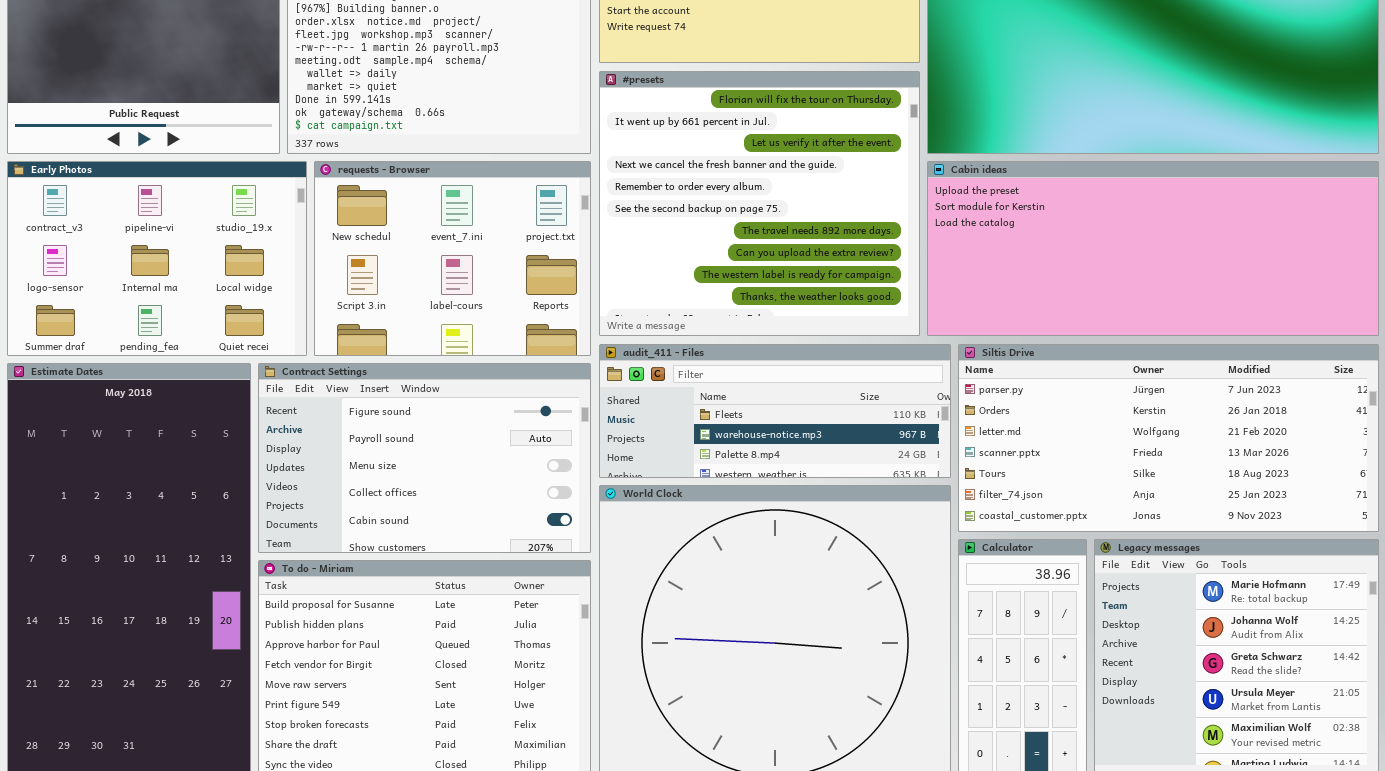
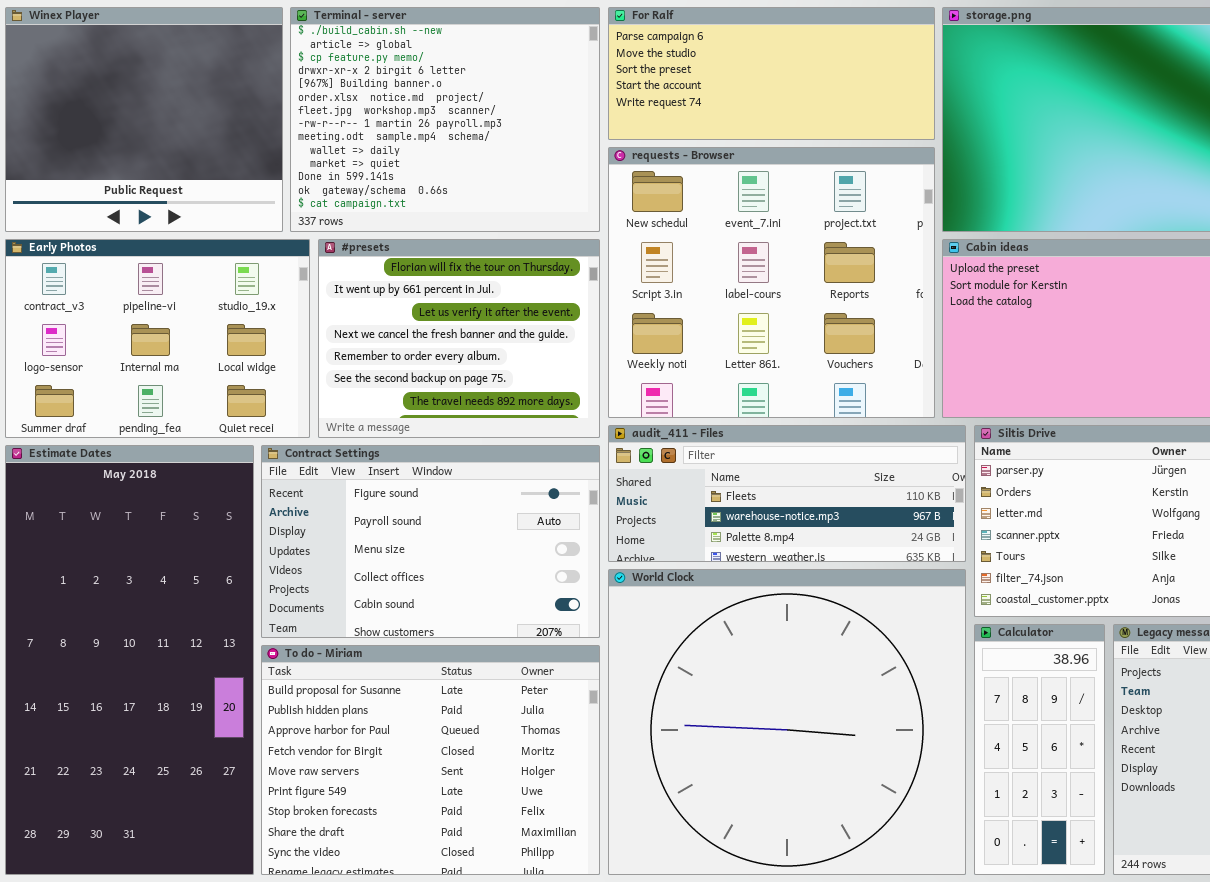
#presets: [599,71,920,336] -> [318,239,600,438], moved, resized
requests - Browser: [314,161,591,356] -> [608,147,935,418], moved, resized

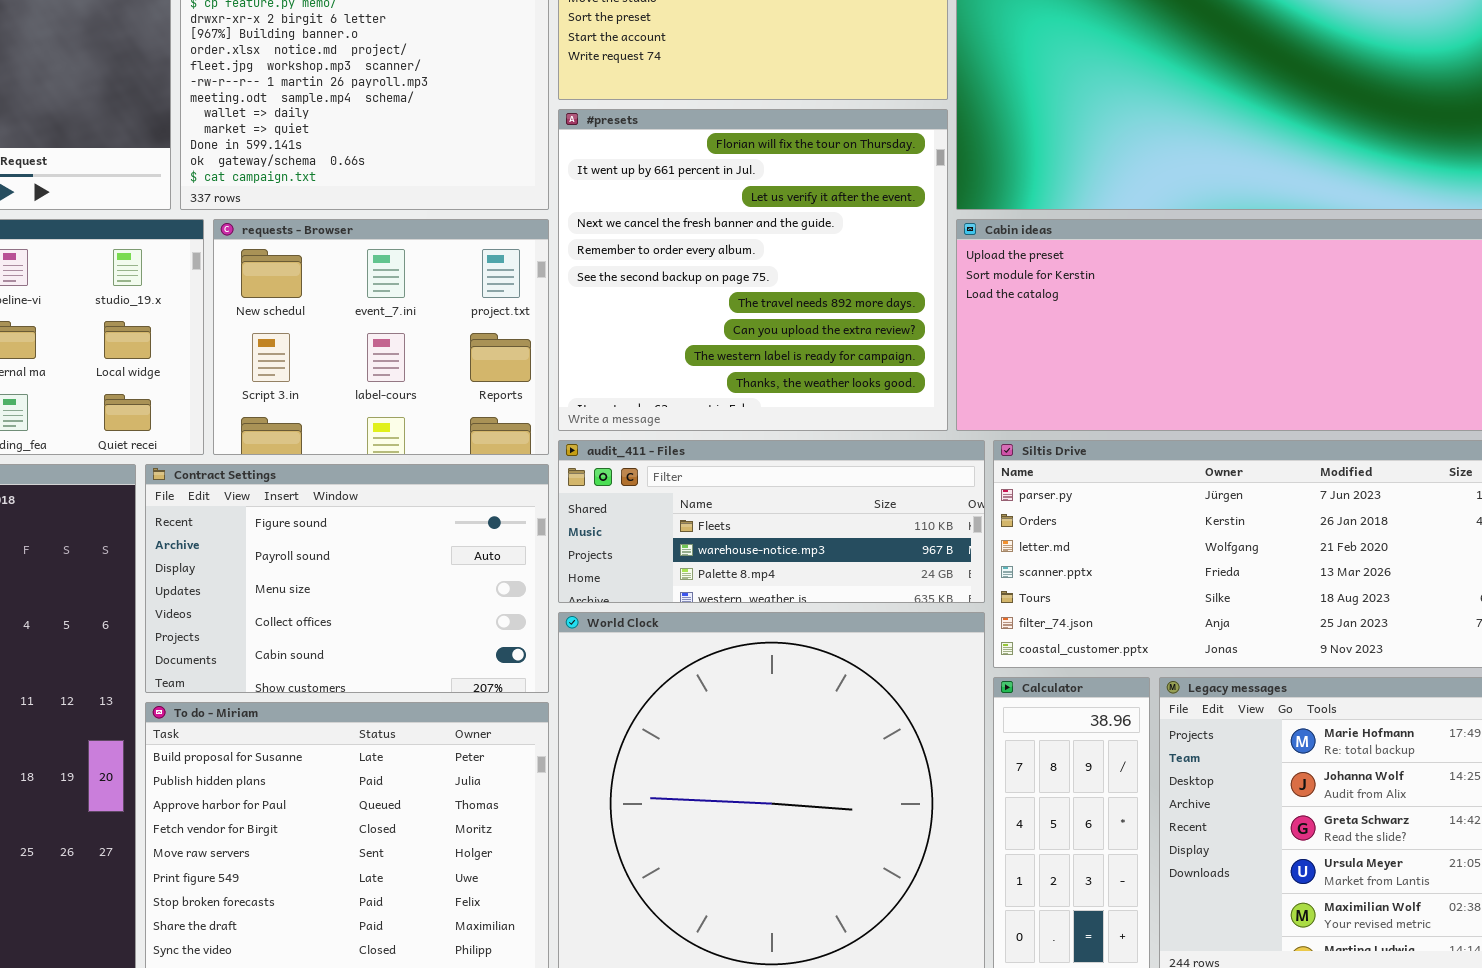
requests - Browser: [608,147,935,418] -> [213,219,549,455], moved, resized
#presets: [318,239,600,438] -> [558,109,948,431], moved, resized

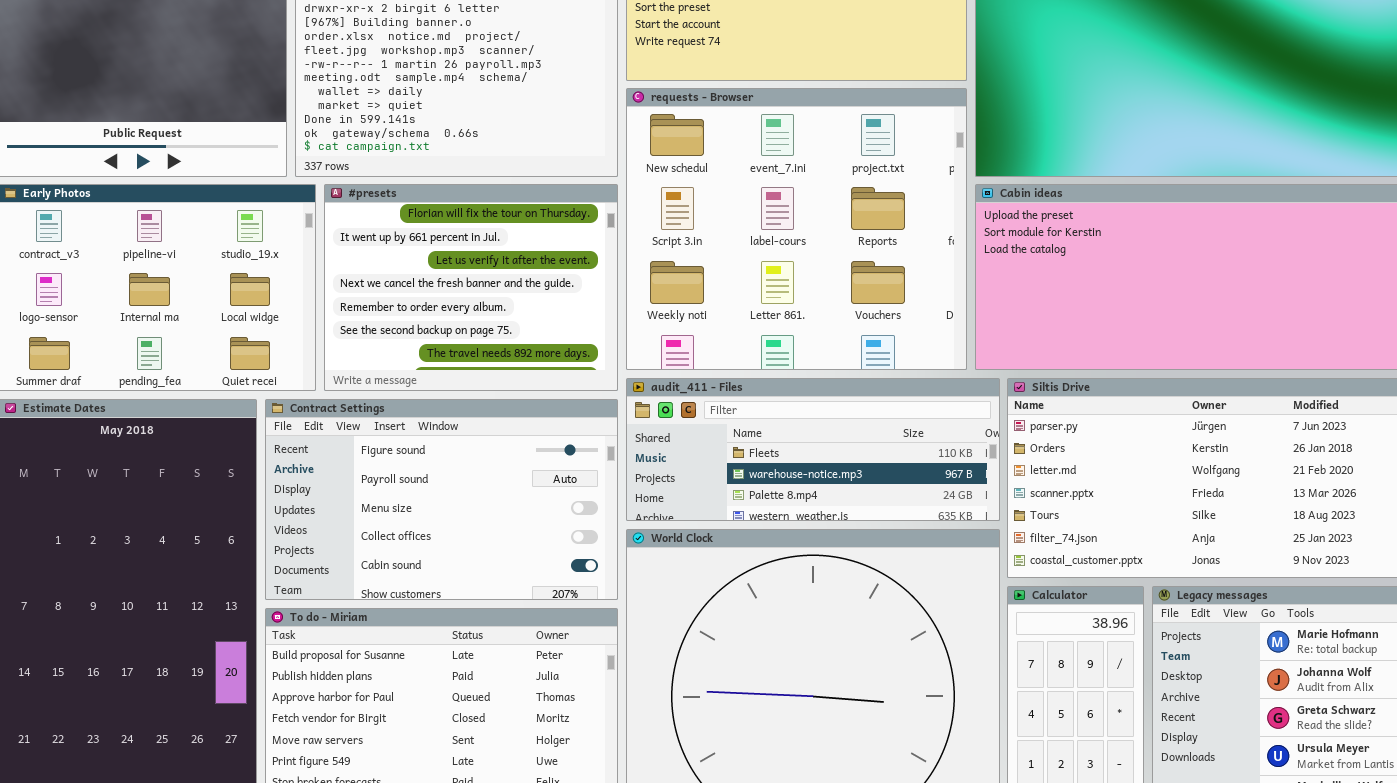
#presets: [558,109,948,431] -> [324,184,618,391], moved, resized
requests - Browser: [213,219,549,455] -> [626,88,967,370], moved, resized

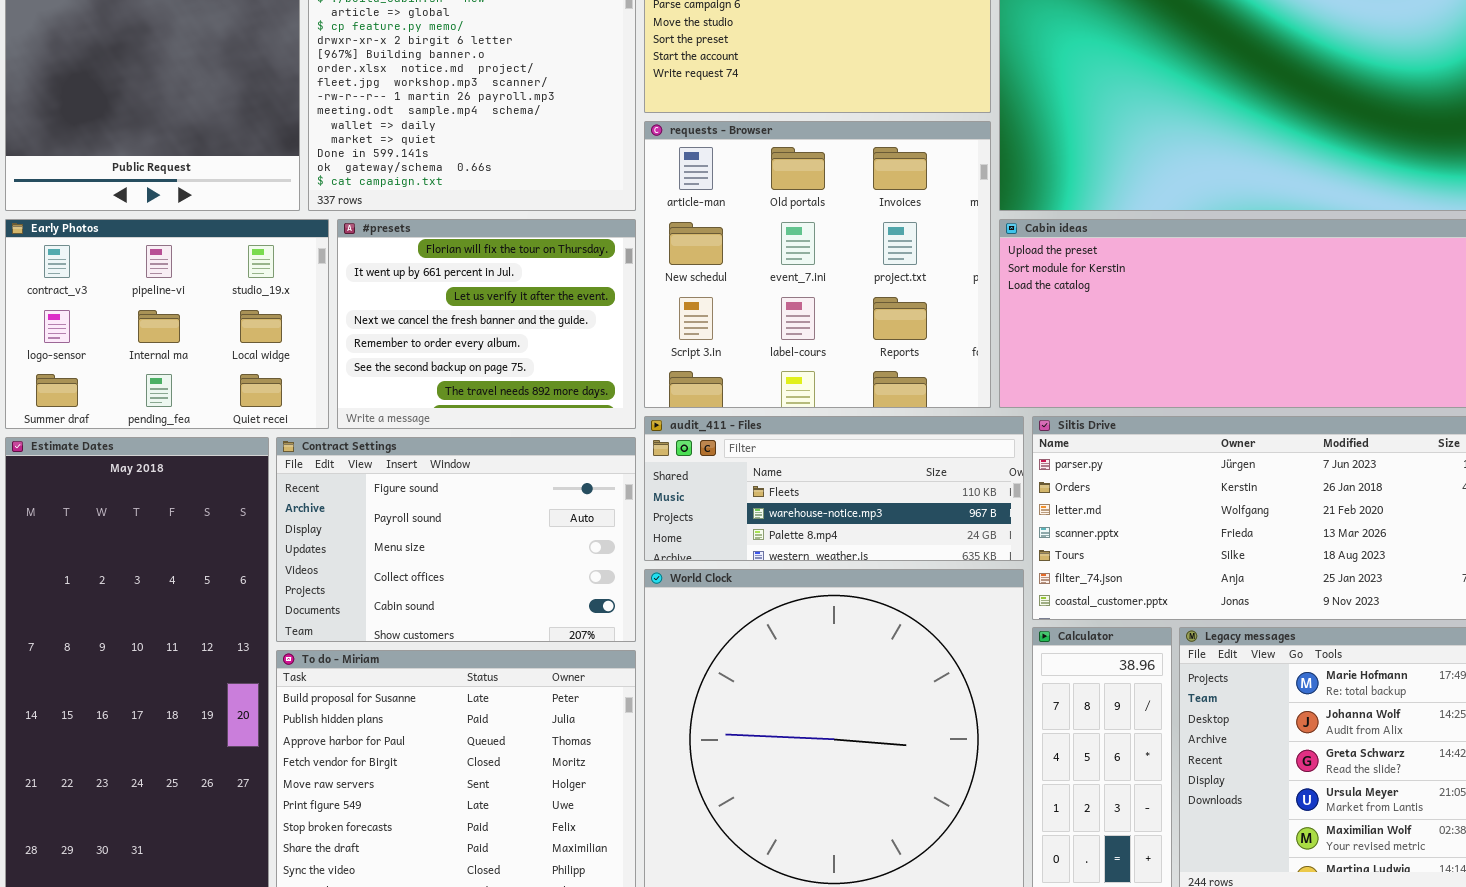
requests - Browser: [626,88,967,370] -> [644,121,991,408], scrolled up 1 row

